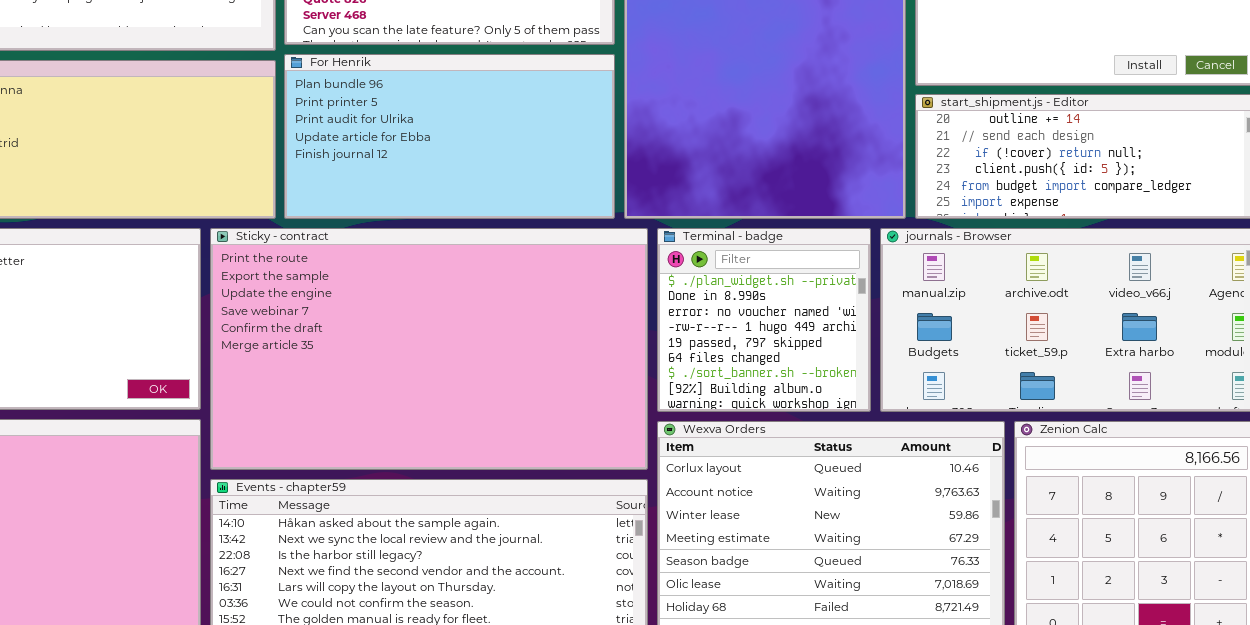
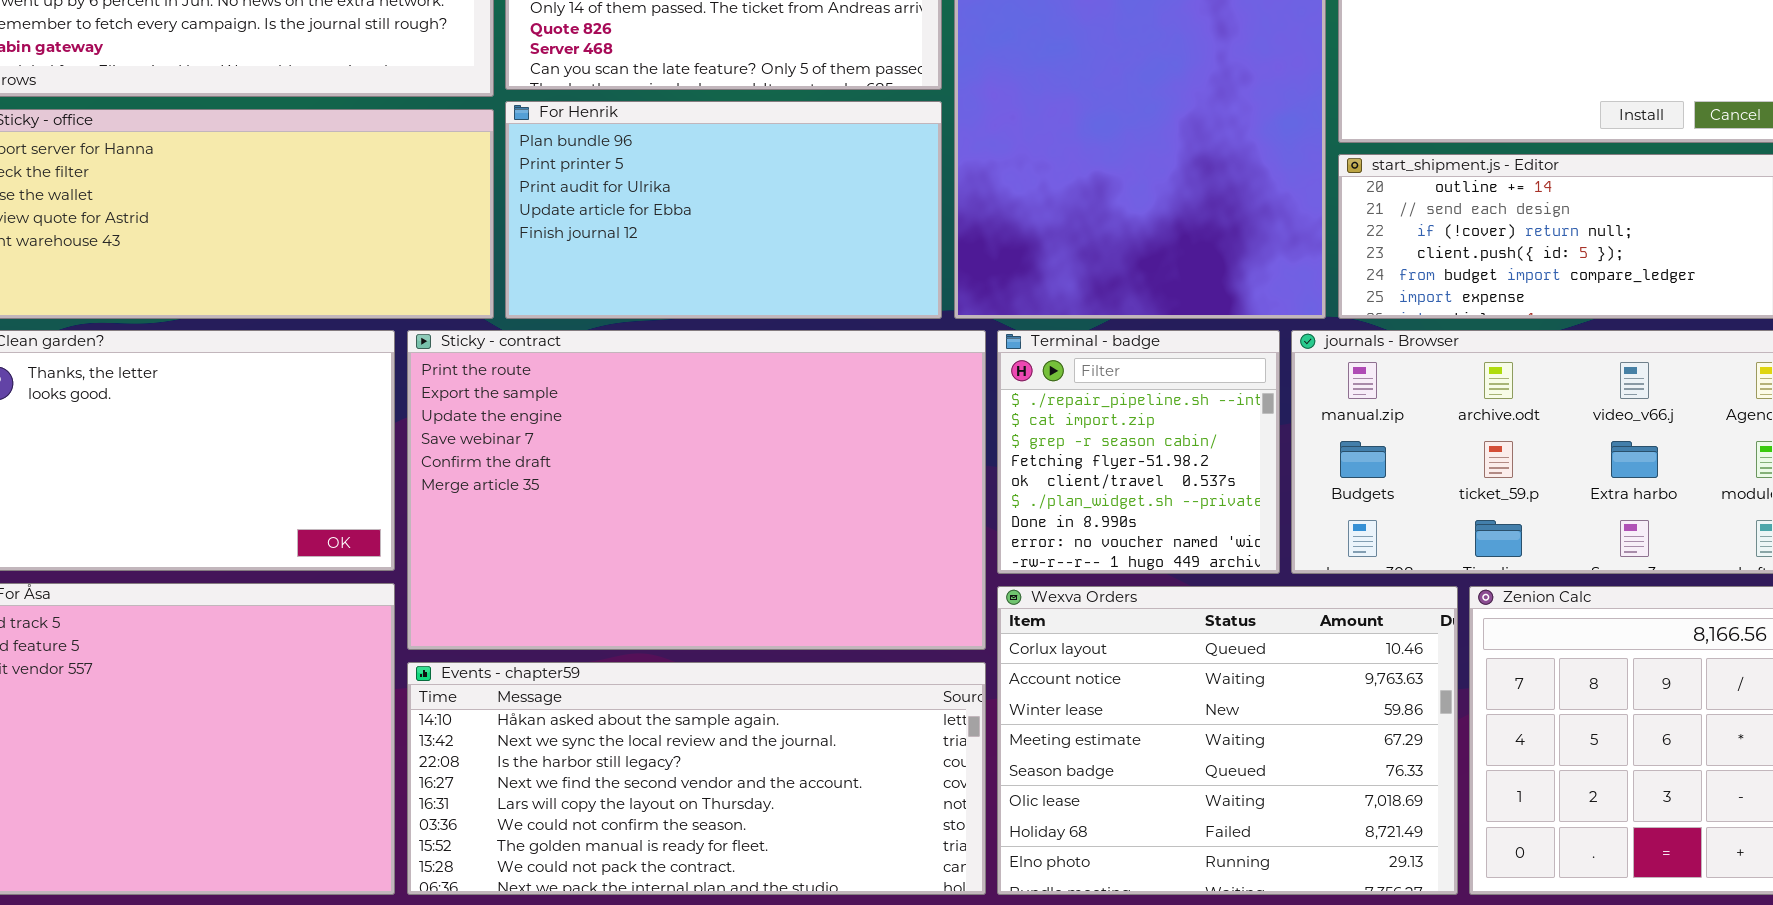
Terminal - badge: [657,228,871,412] -> [997,330,1280,574], scrolled up 5 rows

